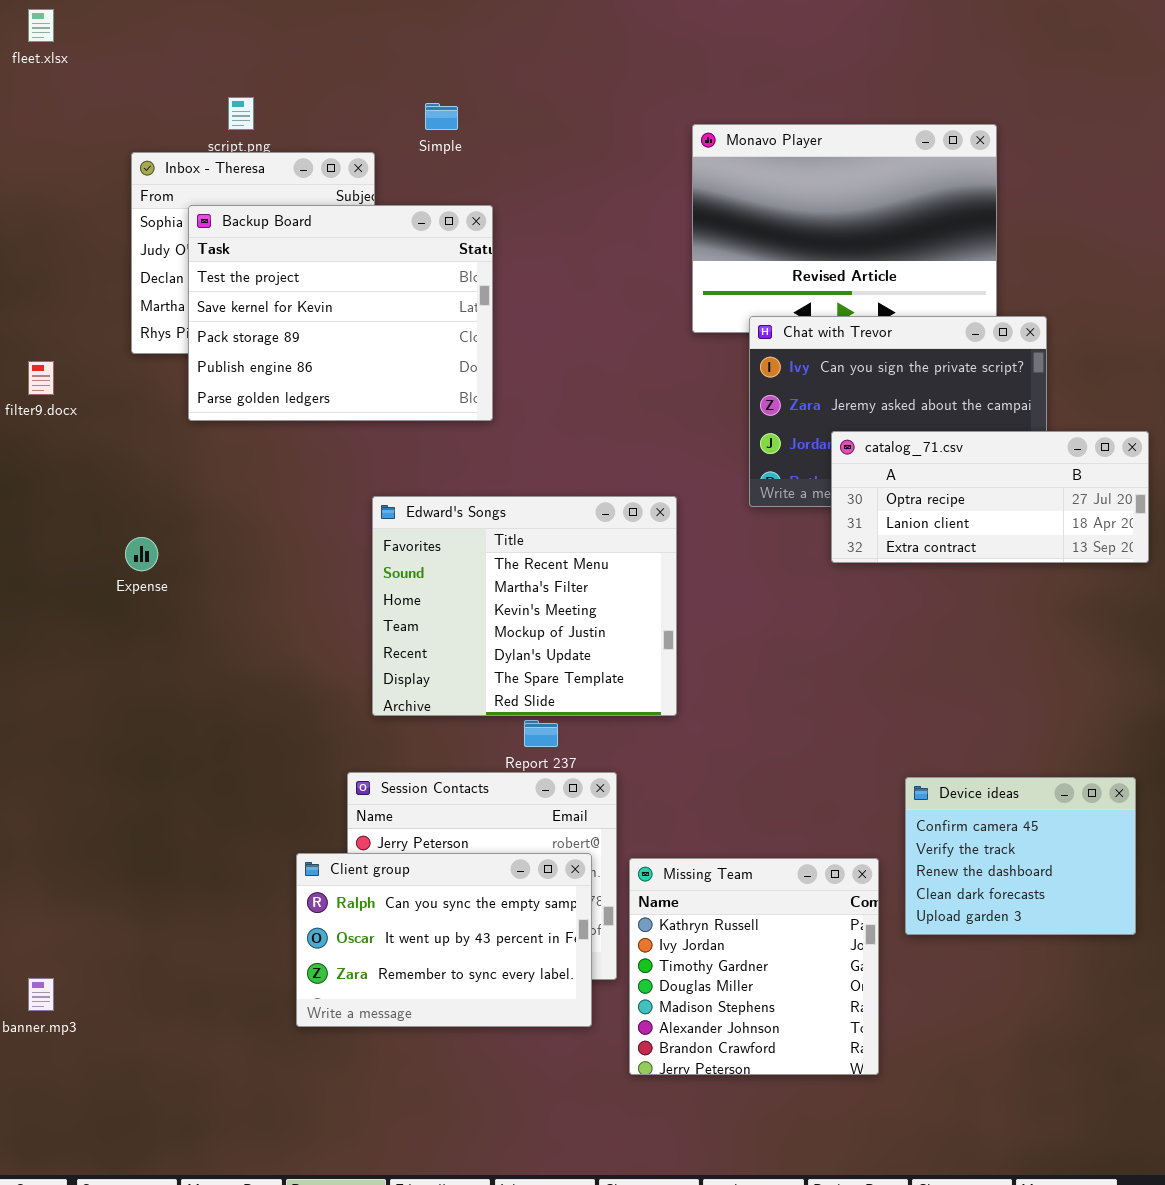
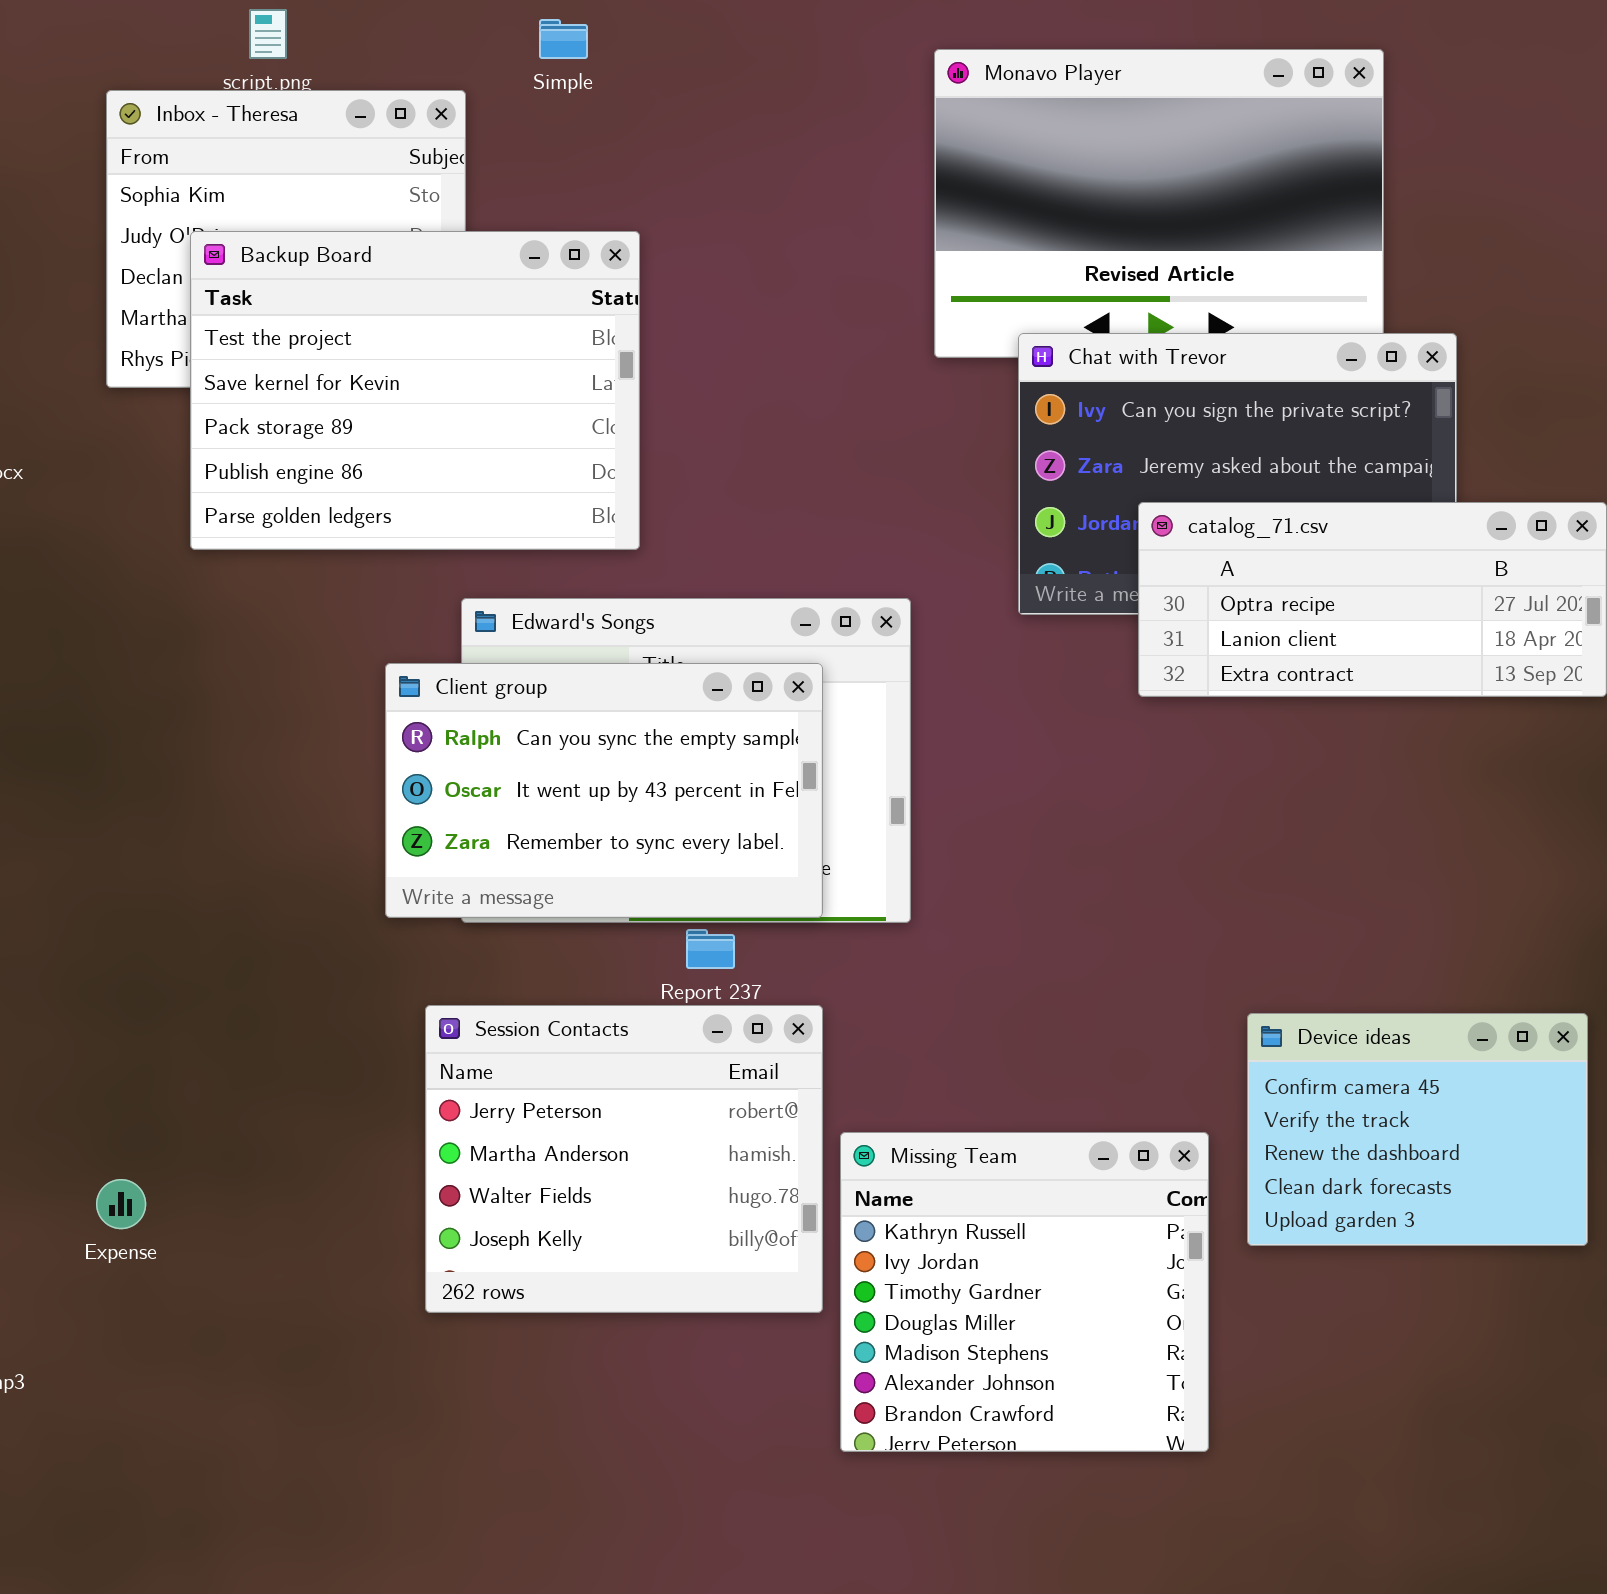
Backup Board: [188,205,493,421] -> [190,231,640,550], moved
Expense: [125,537,158,571] -> [96,1179,146,1229], moved
Client group: [296,853,592,1027] -> [385,663,823,918], moved

